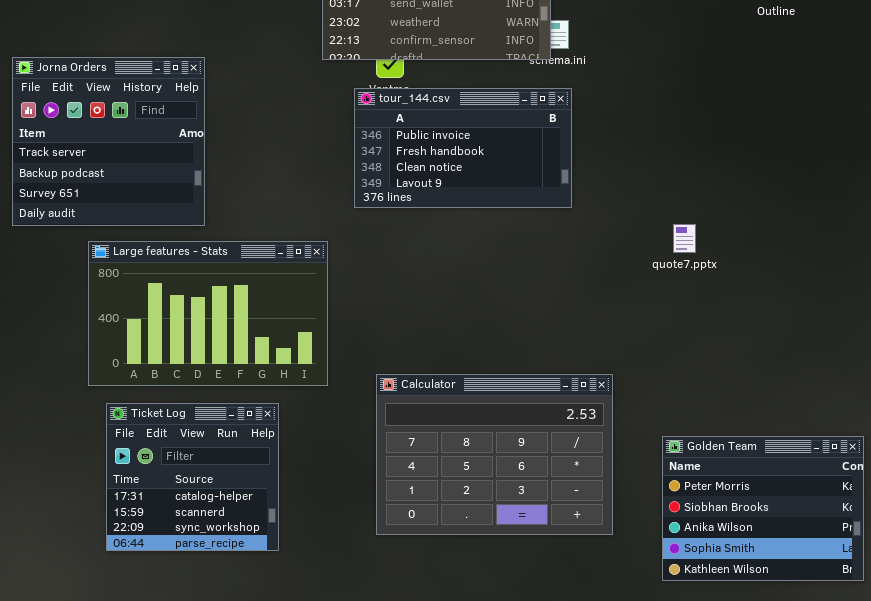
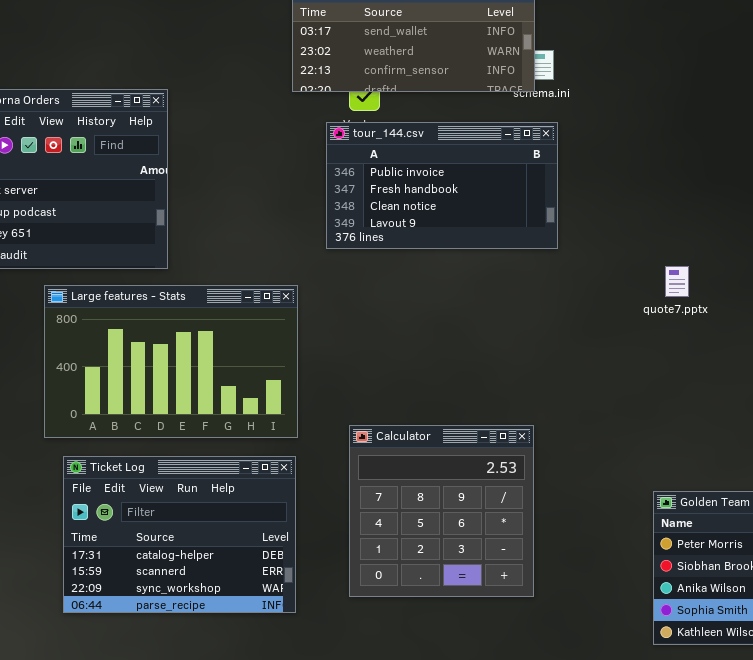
Calculator: [376,374,613,535] -> [349,425,534,597], resized
Ticket Log: [106,403,279,551] -> [63,456,296,613], resized

